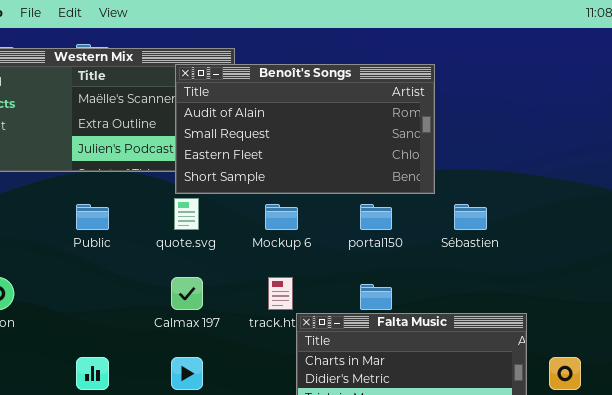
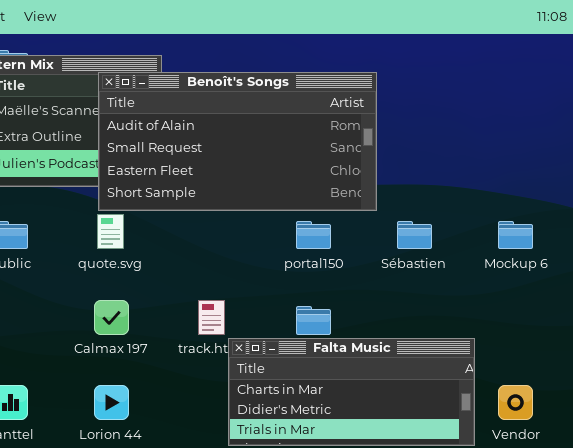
Mockup 6: [265,204,298,230] -> [498,221,533,249], moved

